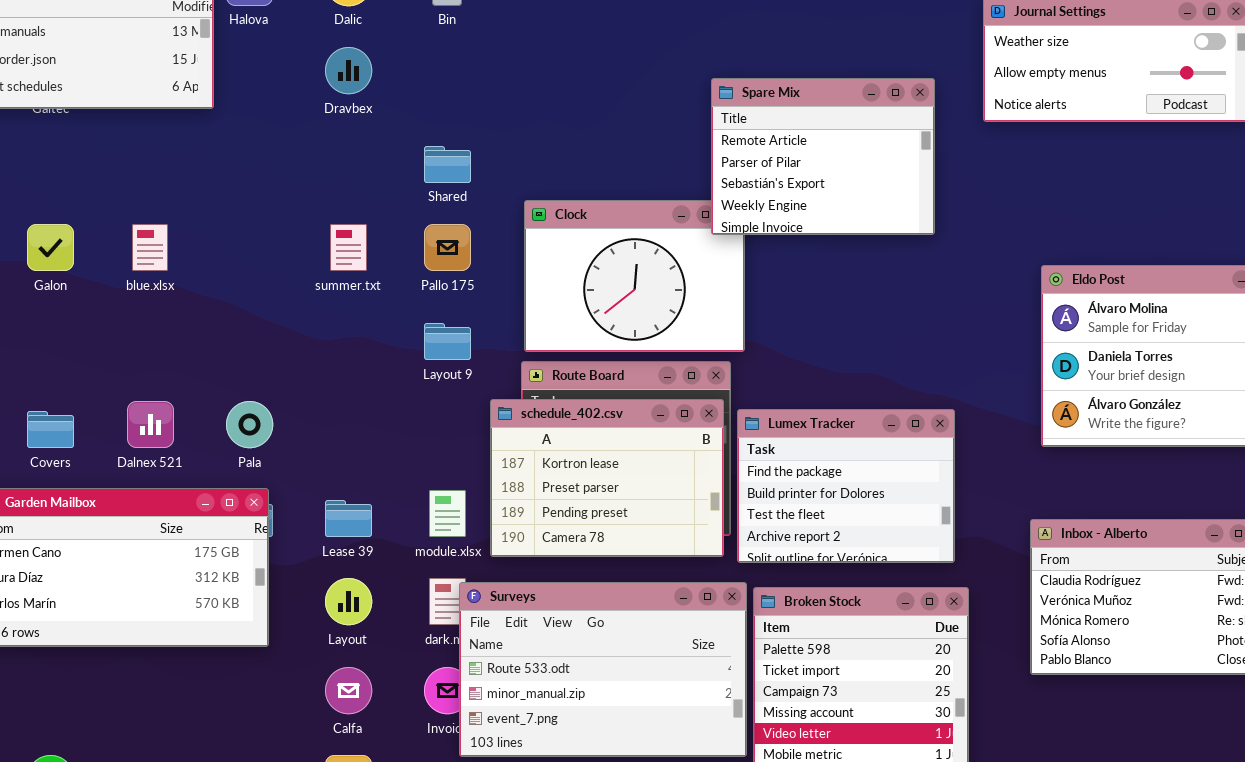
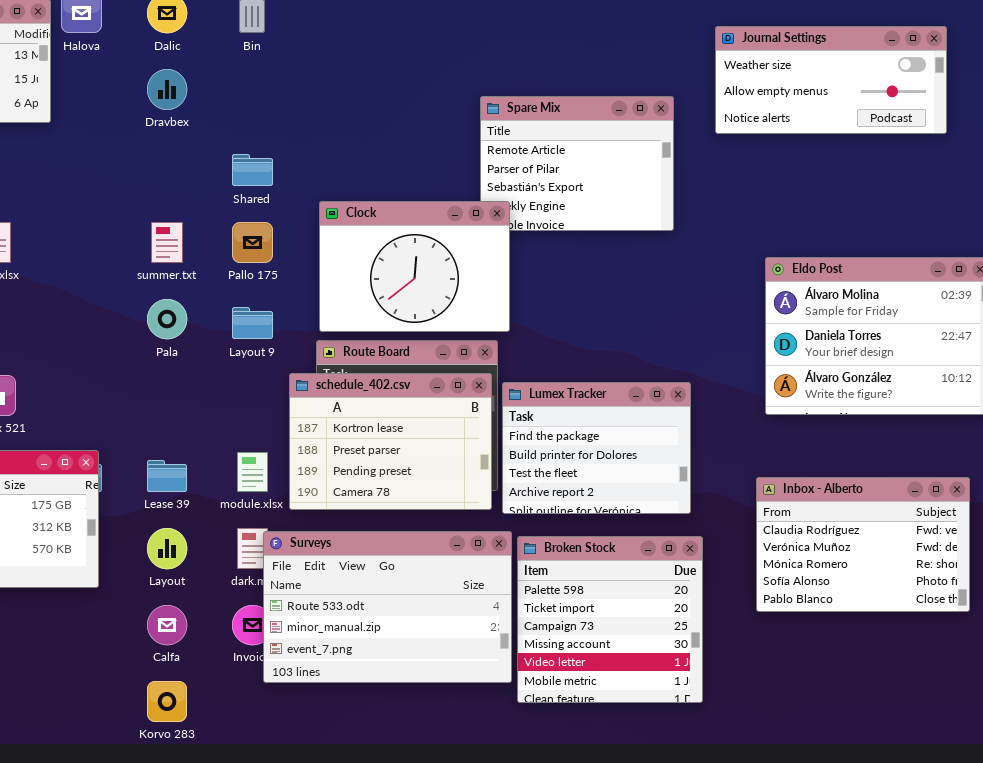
Clock: [524,200,745,352] -> [319,201,510,332], raised
Pala: [226,401,273,448] -> [147,299,187,339], moved

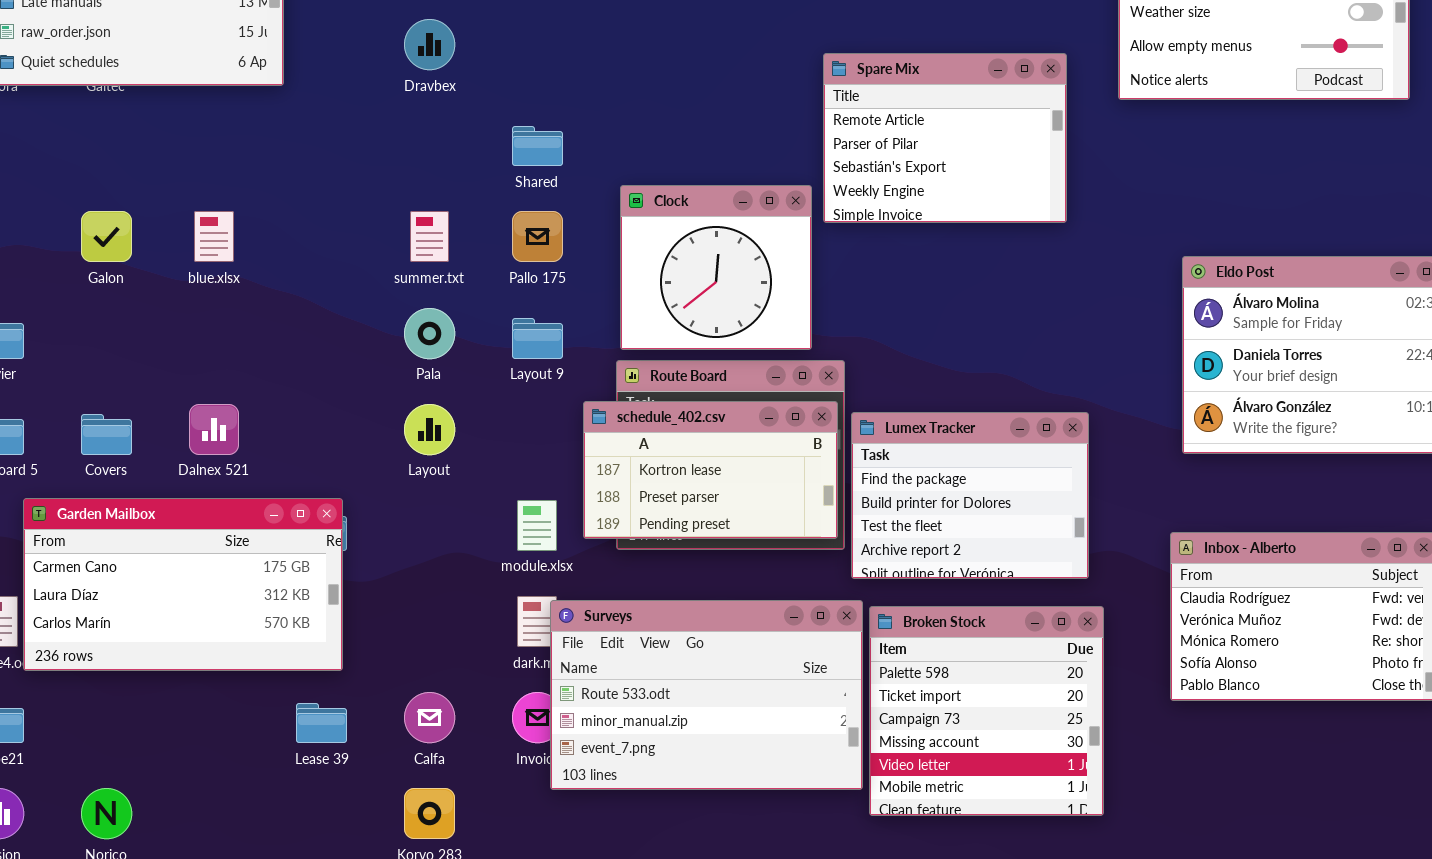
Clock: [319,201,510,332] -> [620,185,812,350], resized
schedule_402.csv: [289,373,492,510] -> [583,401,838,539], resized
Lease 39: [147,460,187,492] -> [296,703,347,743], moved
Layout: [147,528,187,569] -> [404,404,455,455], moved

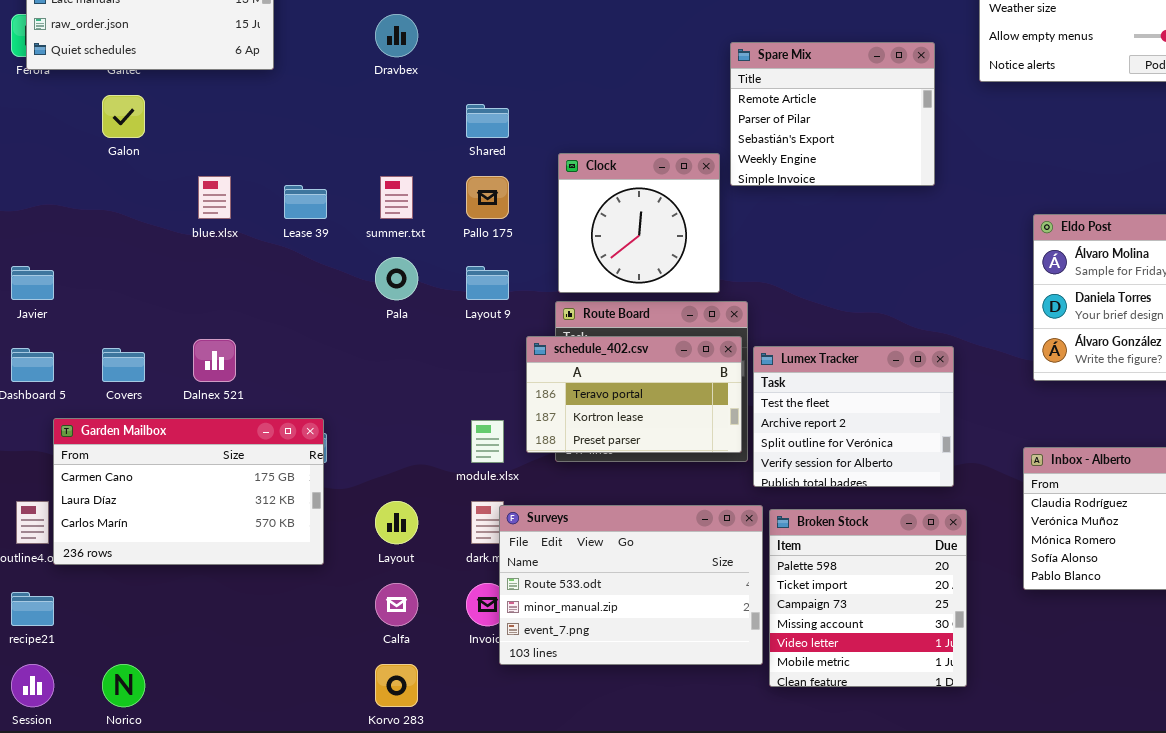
Galon: [81,211,132,262] -> [102,95,145,138], moved
schedule_402.csv: [583,401,838,539] -> [526,336,742,453], scrolled up 1 row
Layout: [404,404,455,455] -> [375,501,418,544], moved
Lumex Tracker: [851,412,1089,579] -> [753,346,954,487], scrolled down 2 rows
Lease 39: [296,703,347,743] -> [284,185,327,219], moved

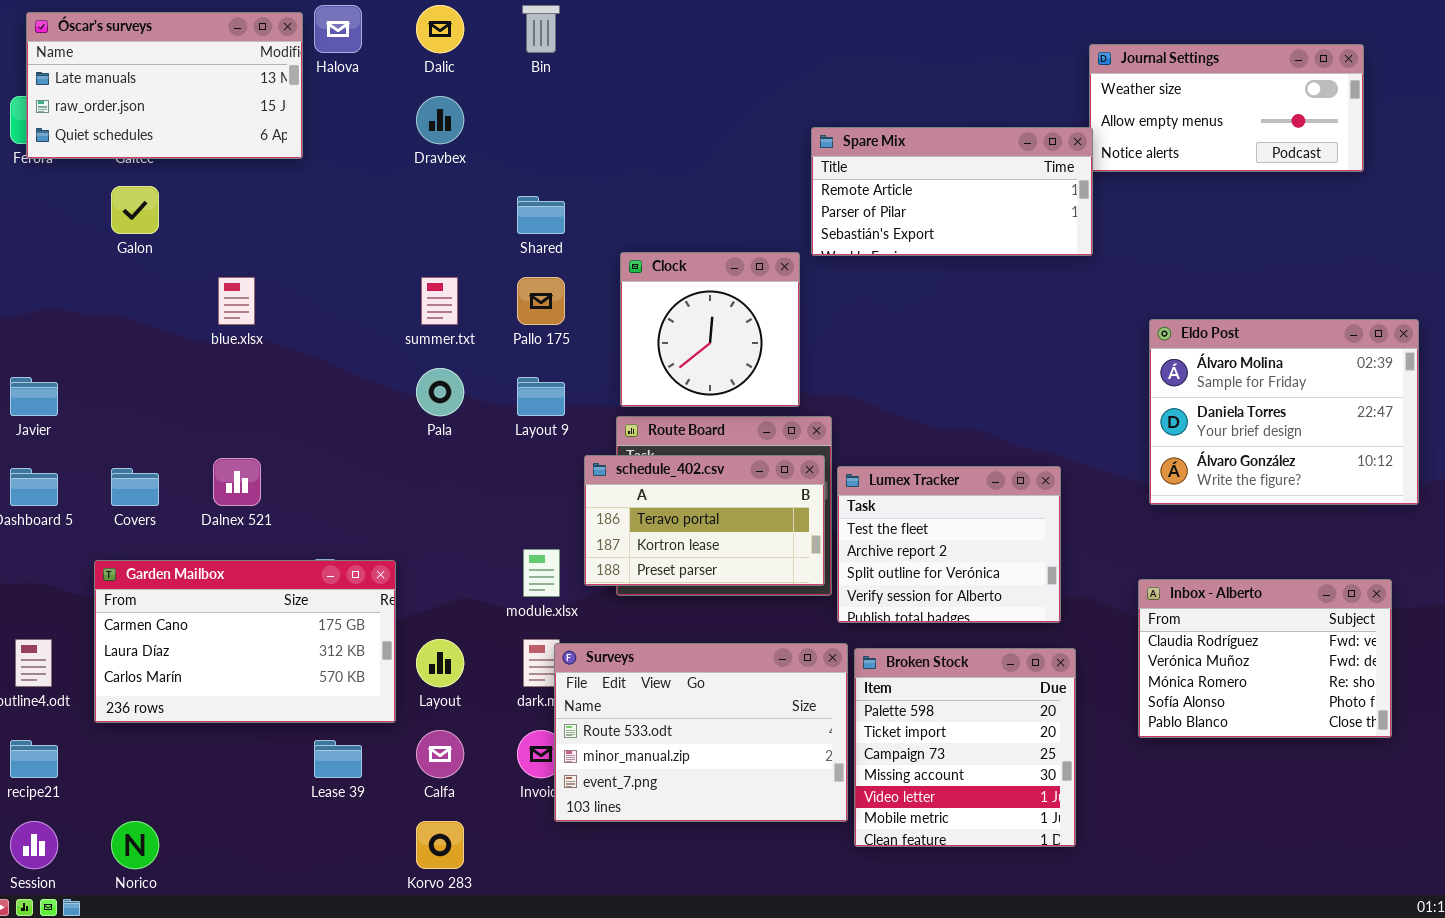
Spare Mix: [730,42,935,186] -> [811,127,1093,256], resized
Lease 39: [284,185,327,219] -> [314,740,362,778], moved
Garden Mailbox: [53,418,324,565] -> [94,560,396,723], moved

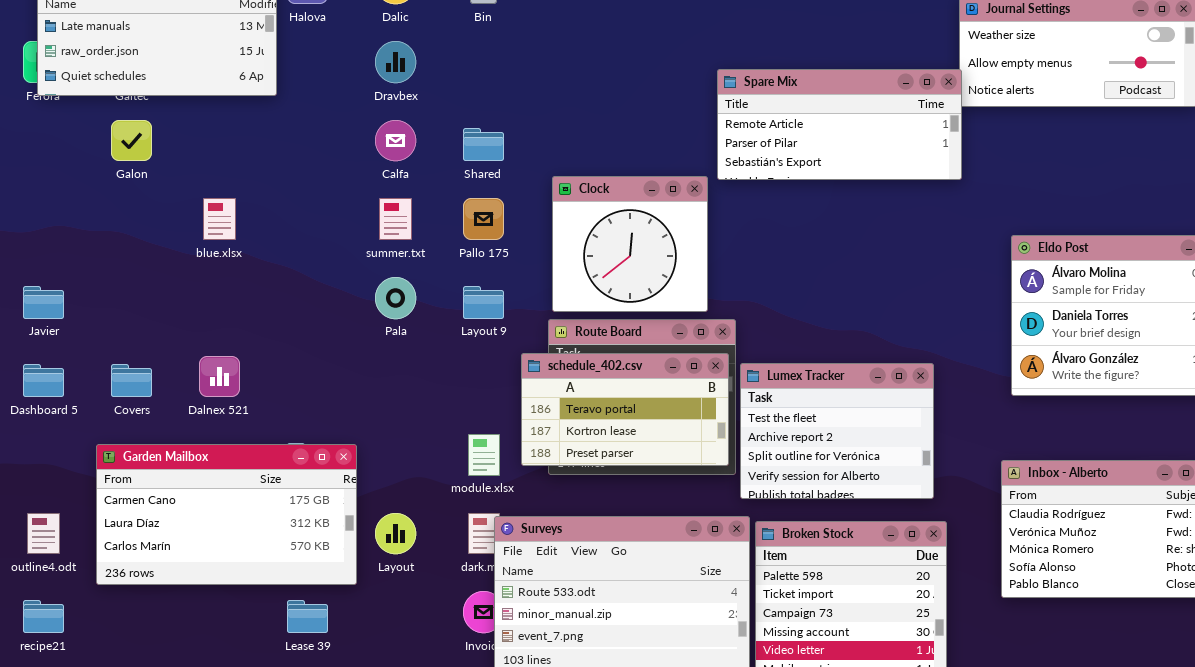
Calfa: [416,730,464,778] -> [375,120,416,161], moved

